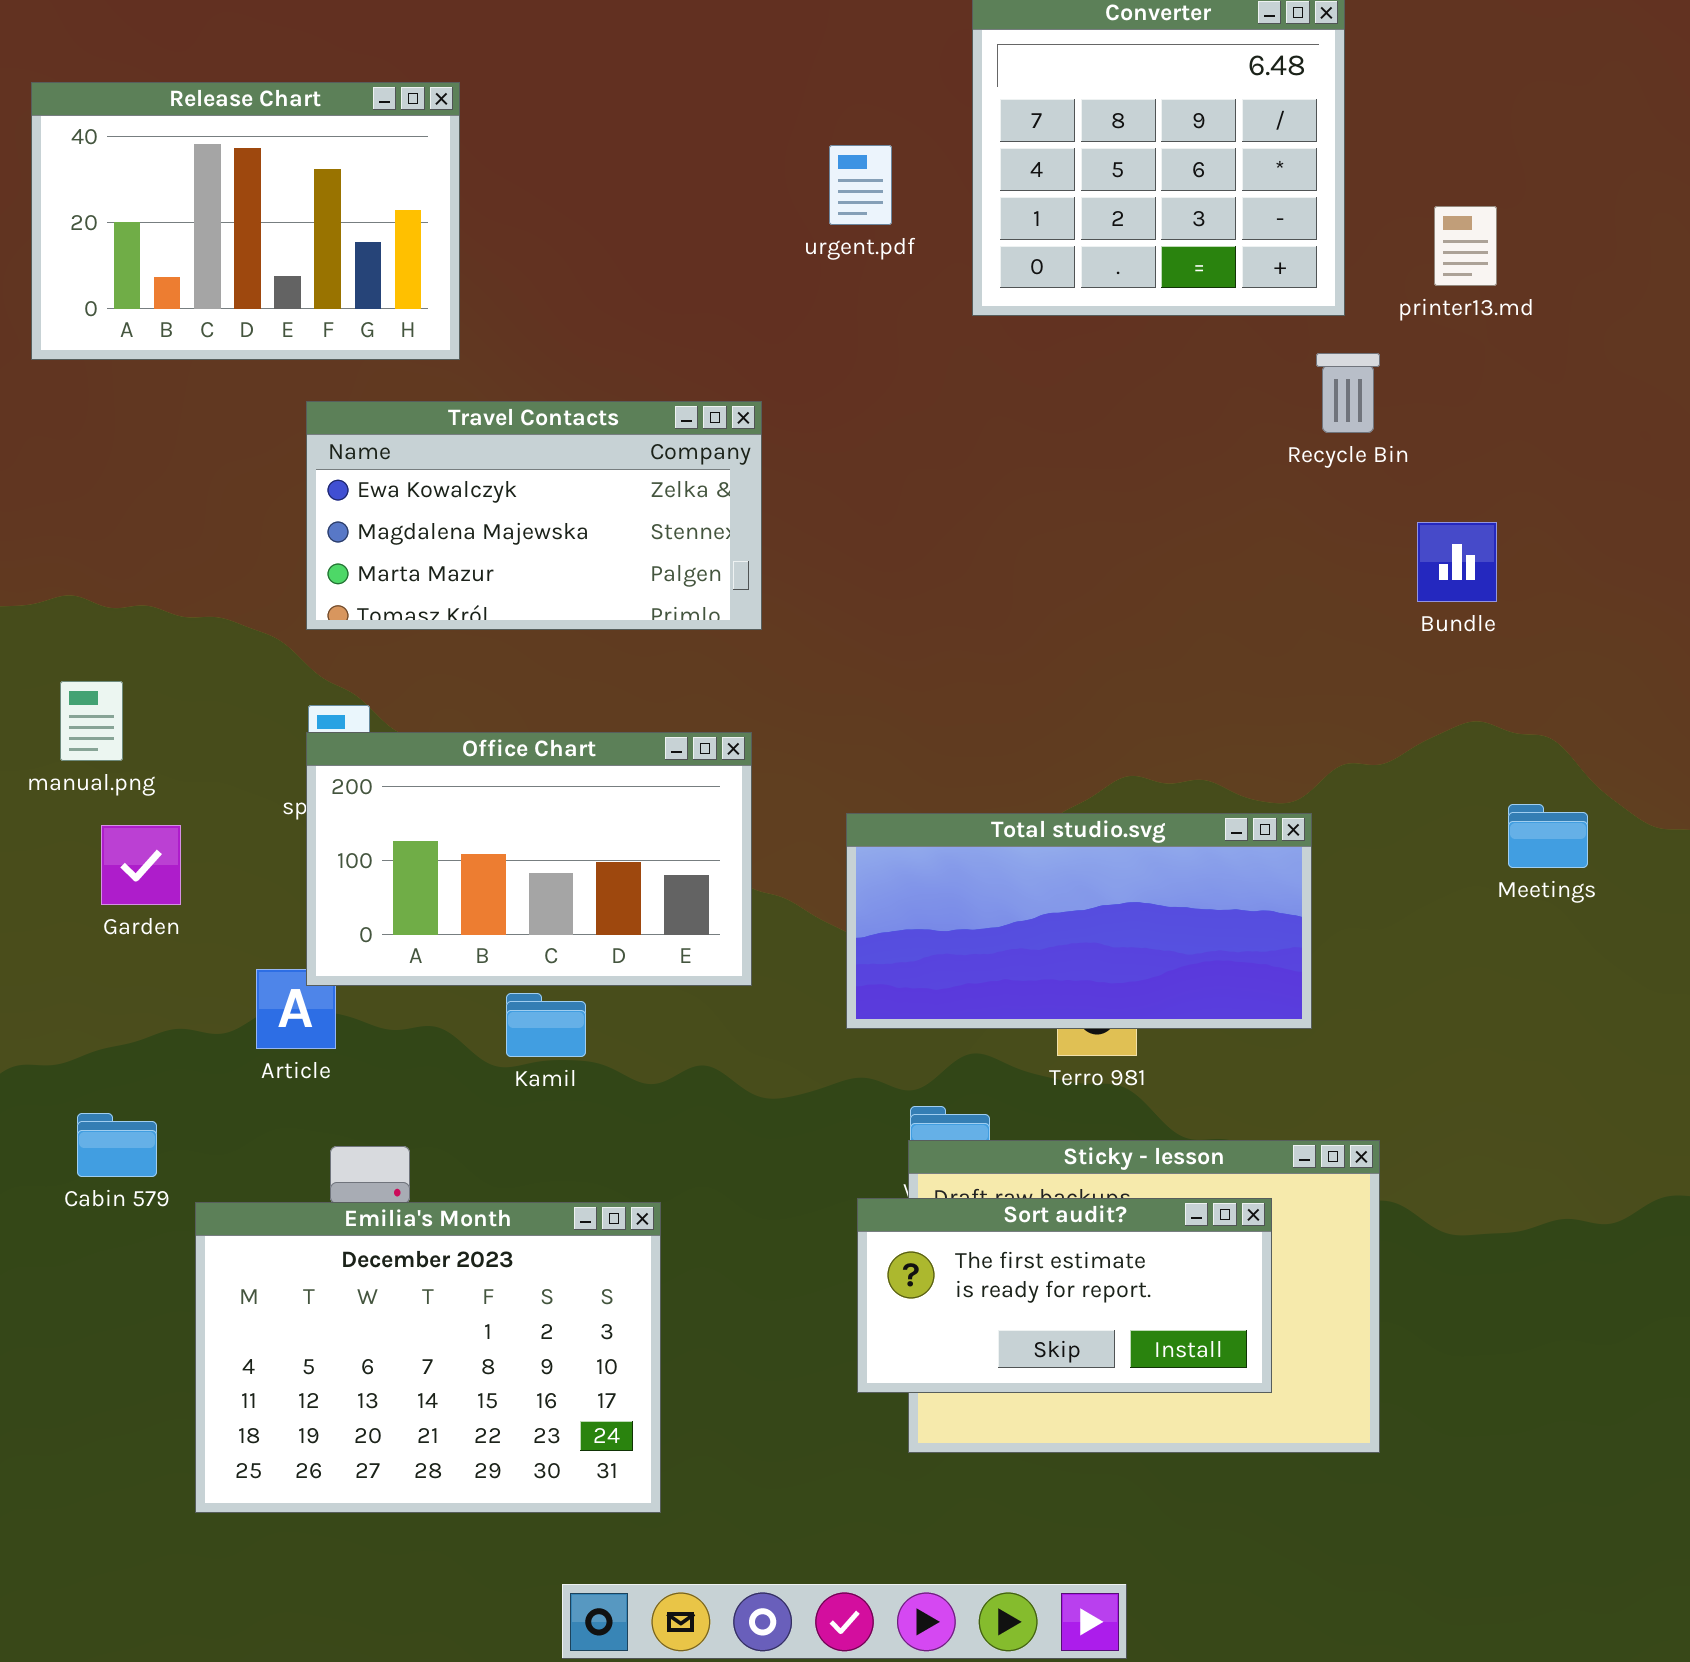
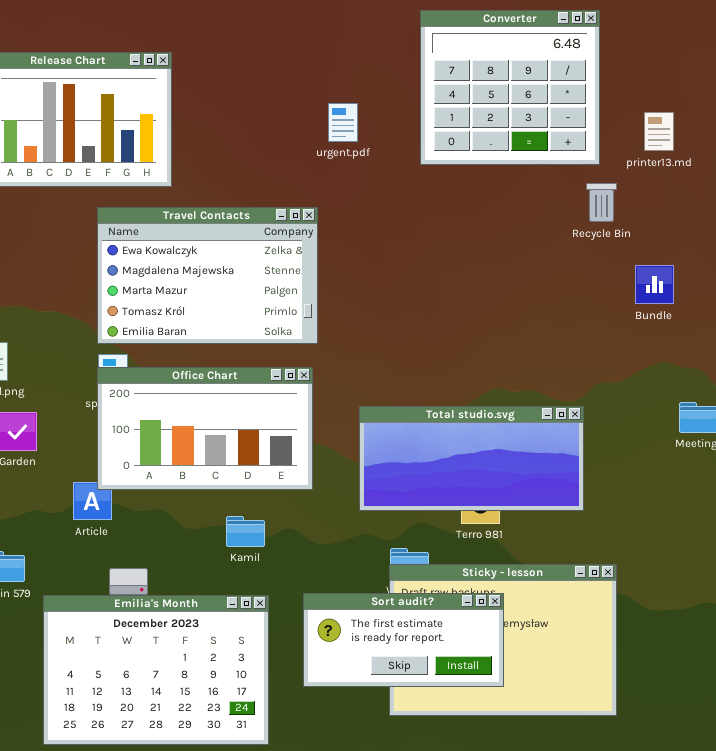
urgent.pdf: [829,145,892,225] -> [328,103,358,142], moved
Travel Contacts: [306,401,762,630] -> [97,207,318,344], resized
Kamil: [506,993,586,1057] -> [226,516,265,547], moved
Sort audit?: [857,1198,1272,1393] -> [303,593,504,687], moved

